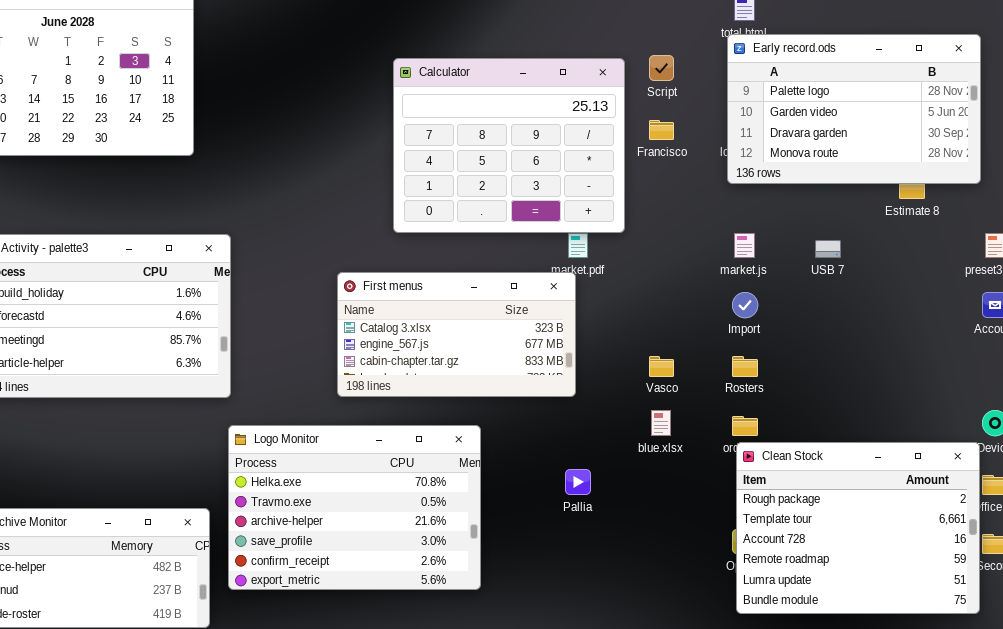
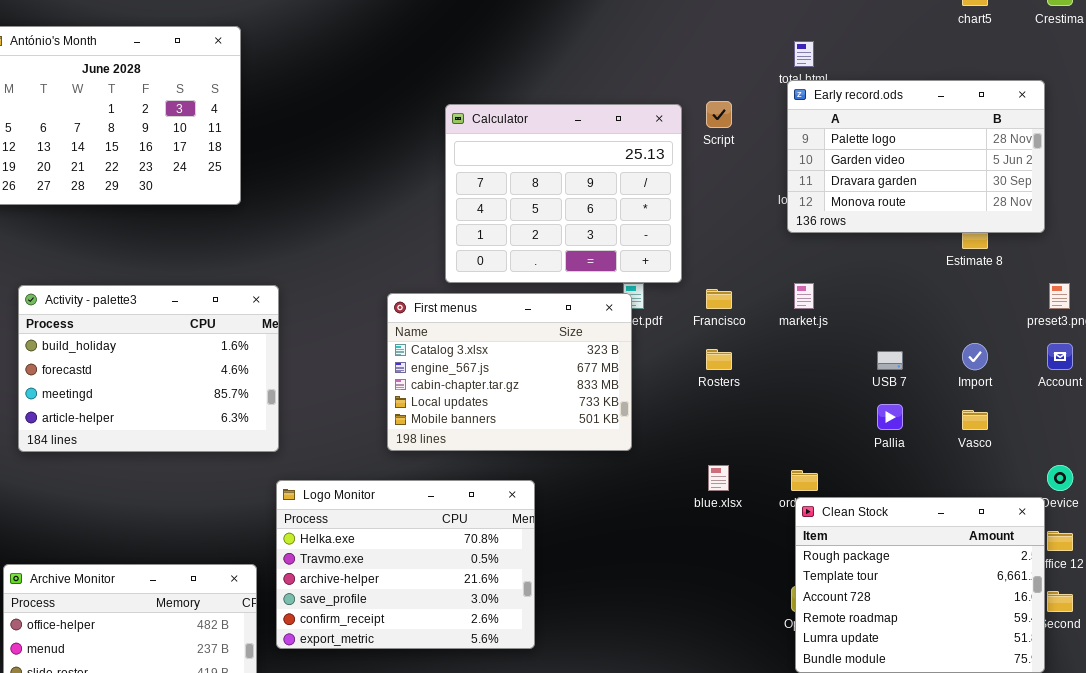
Francisco: [649,120,674,140] -> [706,289,732,309], moved
USB 7: [815,240,841,258] -> [877,351,903,370], moved
First menus: [337,272,576,397] -> [387,293,632,451], resized
Import: [732,292,758,318] -> [962,343,988,370], moved
Vasco: [649,356,674,377] -> [962,410,988,430], moved
Rosters: [732,356,758,377] -> [706,349,732,370], moved
Pallia: [565,469,591,495] -> [877,404,903,430], moved

